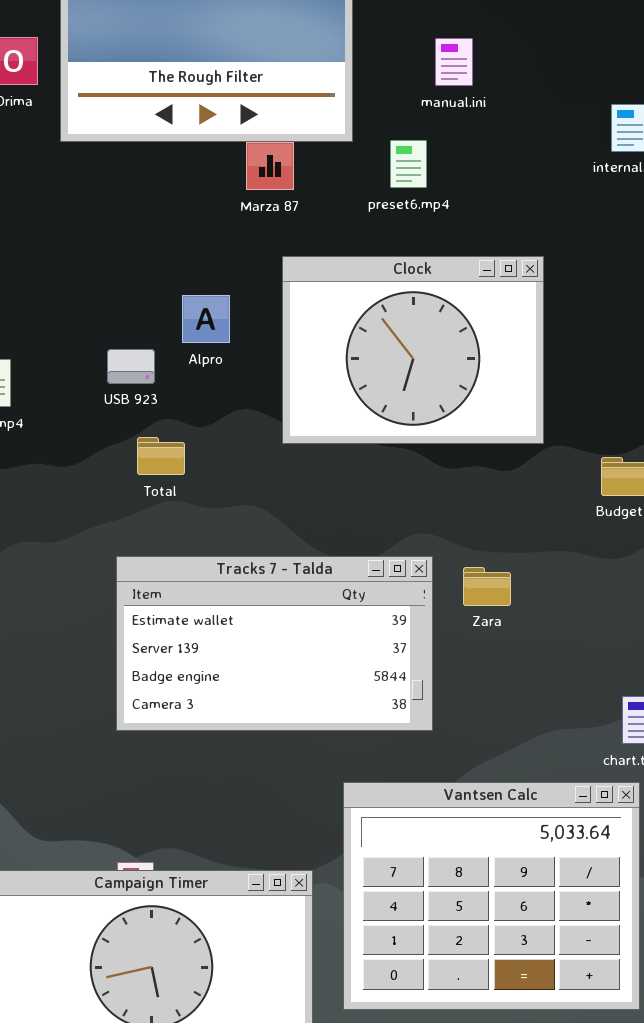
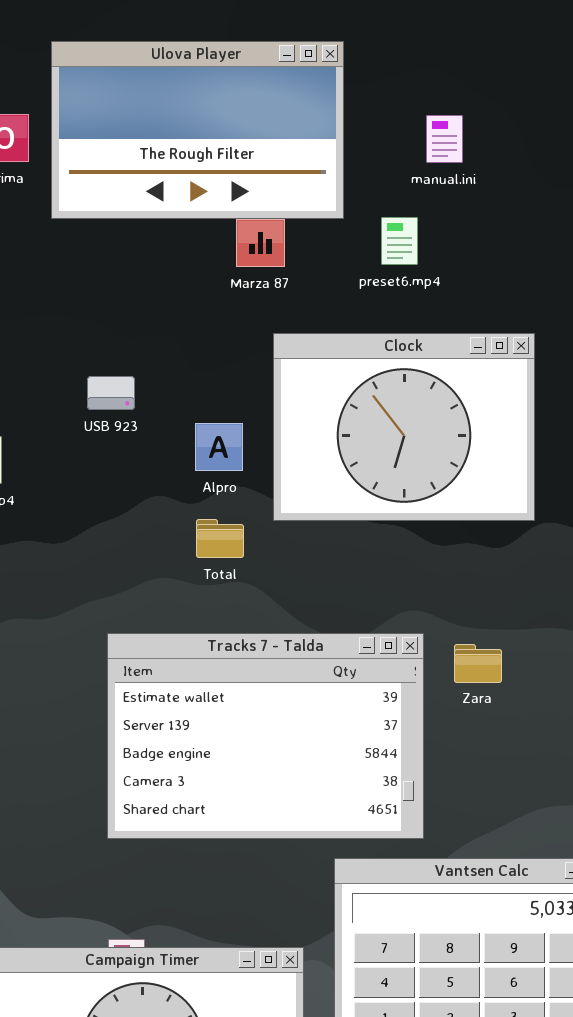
Alpro: [182,295,230,343] -> [195,423,243,471], moved
USB 923: [107,349,155,384] -> [87,376,135,410], moved
Total: [137,437,185,475] -> [196,519,244,558], moved
Tracks 7 - Talda: [116,556,433,731] -> [107,633,424,839], resized

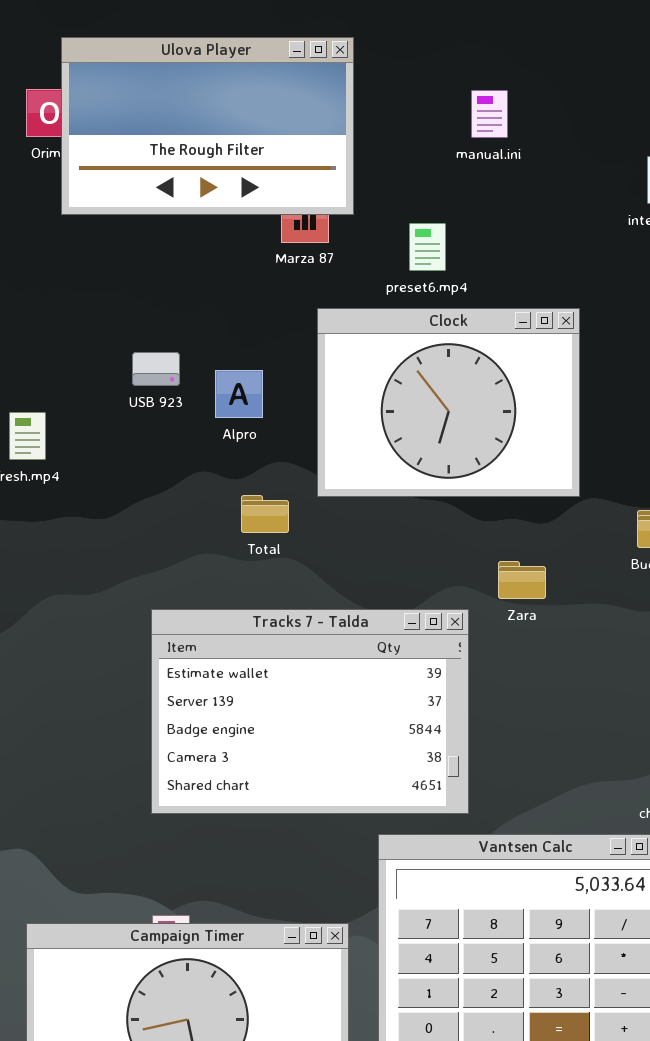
Ulova Player: [51,41,344,219] -> [61,37,354,215], moved
preset6.mp4: [381,217,418,265] -> [409,223,446,271], moved
Alpro: [195,423,243,471] -> [215,370,263,418], moved
Zara: [454,644,502,683] -> [498,561,546,599], moved

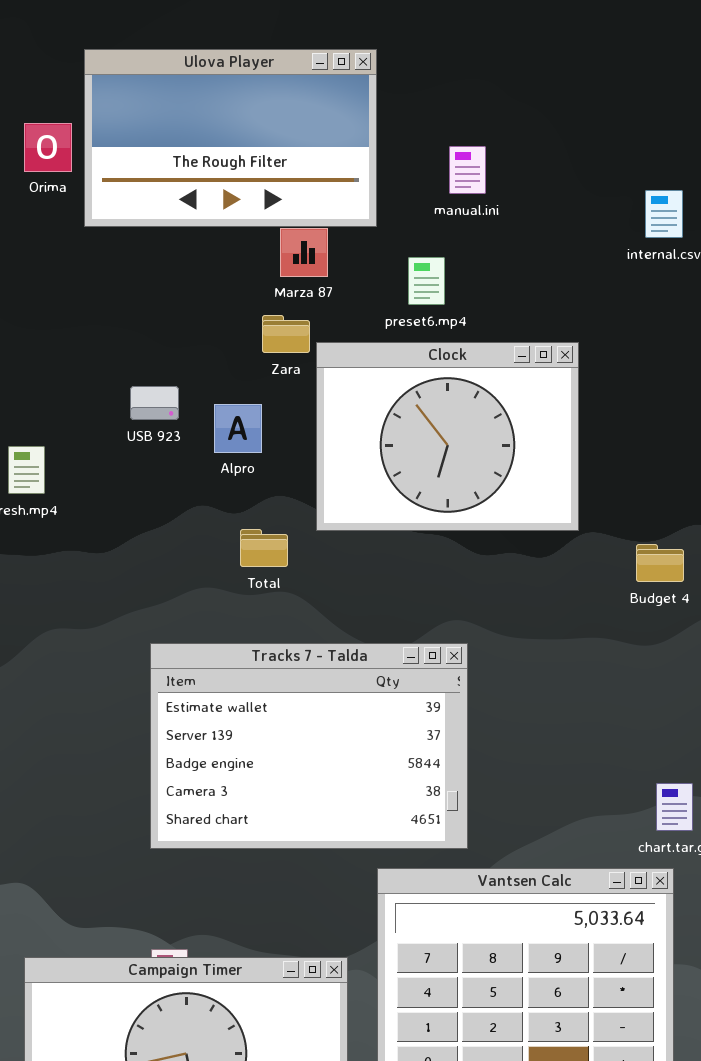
Ulova Player: [61,37,354,215] -> [84,49,377,227], moved
manual.ini: [471,90,508,138] -> [449,146,486,194], moved
Zara: [498,561,546,599] -> [262,315,310,353], moved

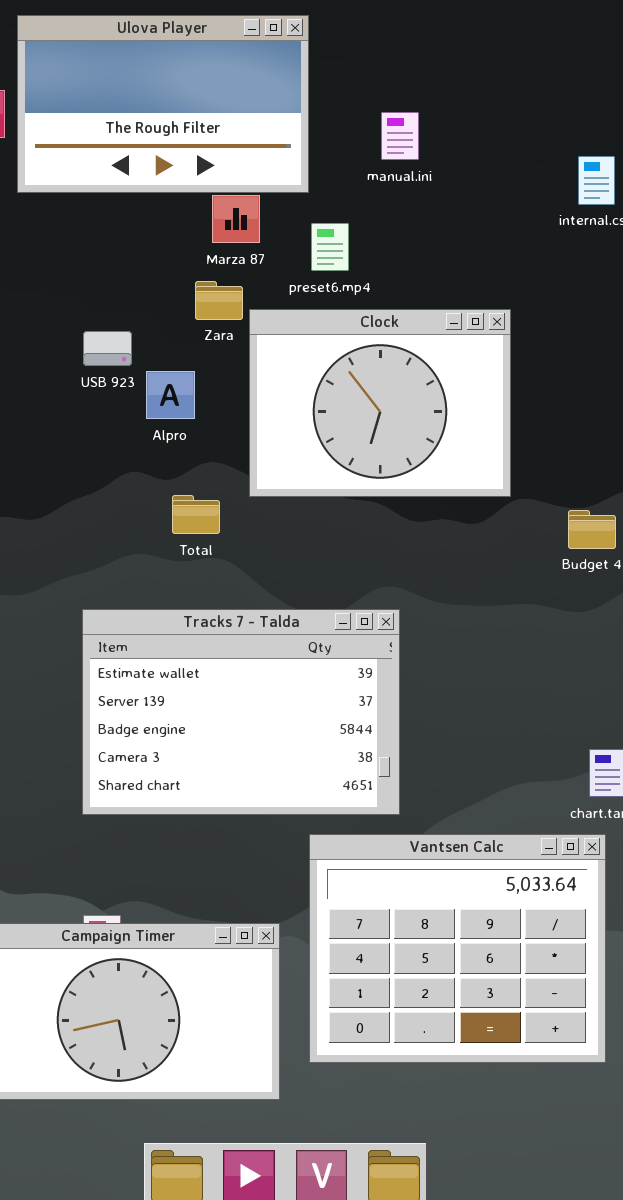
preset6.mp4: [408,257,445,305] -> [311,223,349,271], moved
USB 923: [130,386,179,420] -> [83,331,132,366], moved

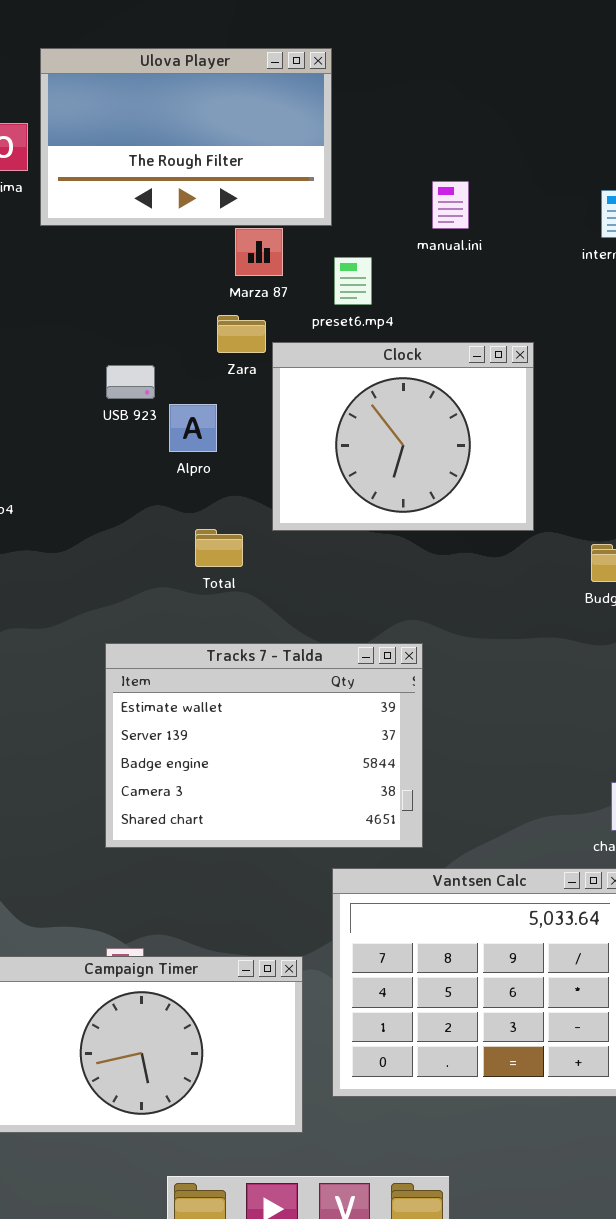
manual.ini: [381,112,419,160] -> [432,181,469,229], moved

